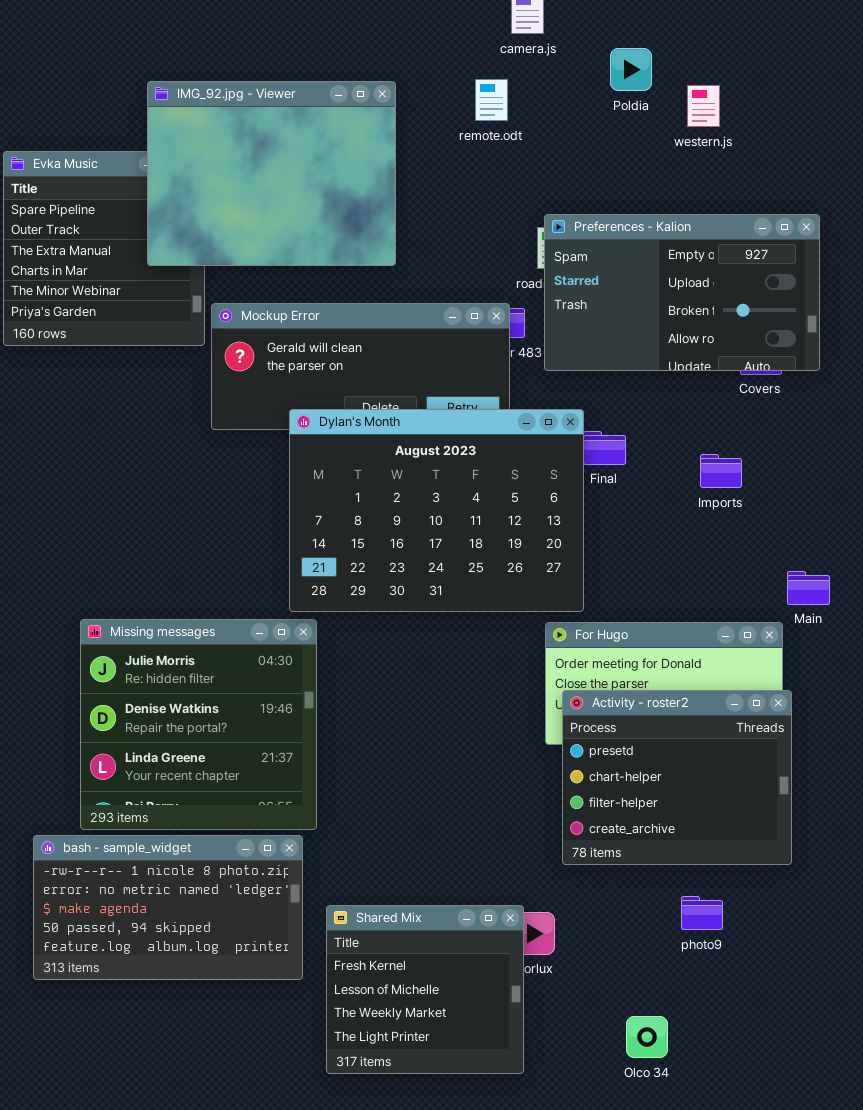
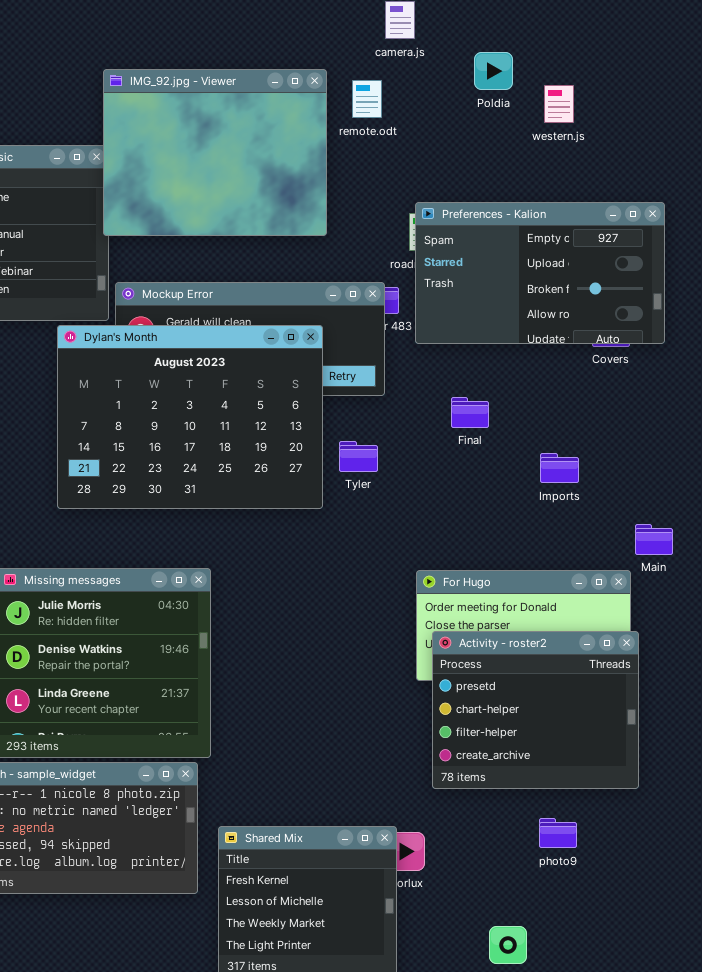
IMG_92.jpg - Viewer: [147,81,396,266] -> [103,69,327,236], moved
Dylan's Month: [289,409,584,612] -> [57,325,323,509], moved
Imports: [700,454,742,488] -> [540,453,579,483], moved

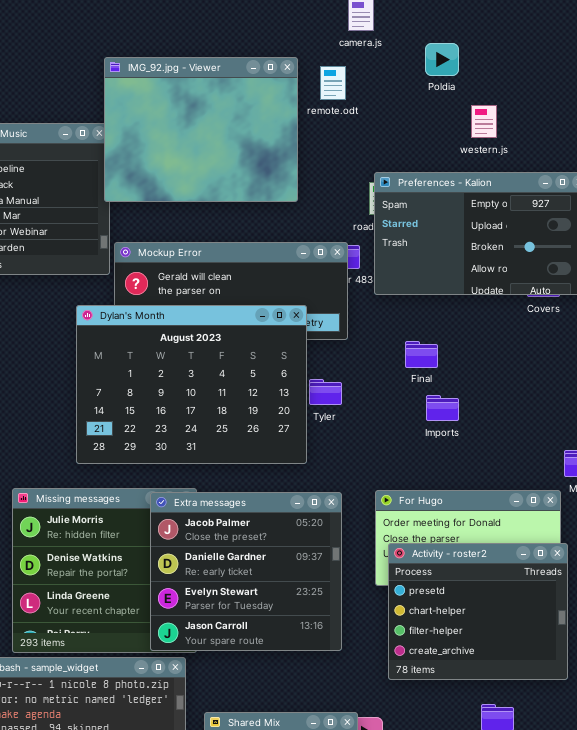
western.js: [544,85,574,123] -> [471,105,497,138], moved
Dylan's Month: [57,325,323,509] -> [76,305,307,464], moved
Imports: [540,453,579,483] -> [426,395,459,421], moved
Extra messages: none -> [150,492,342,651], opened

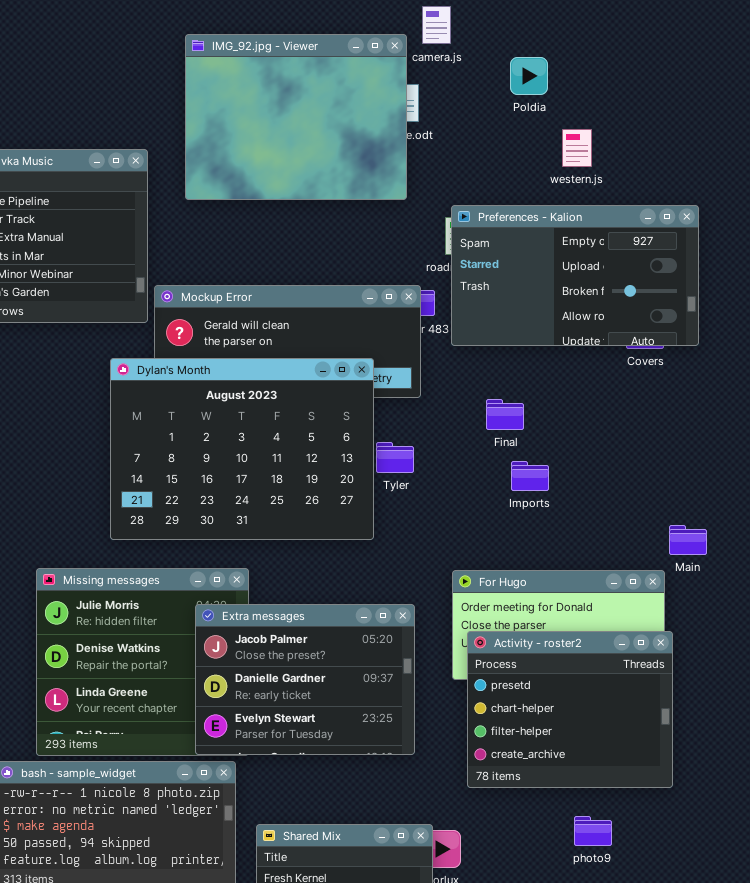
IMG_92.jpg - Viewer: [104,57,298,202] -> [185,34,407,200], moved
Extra messages: [150,492,342,651] -> [195,604,415,755], resized

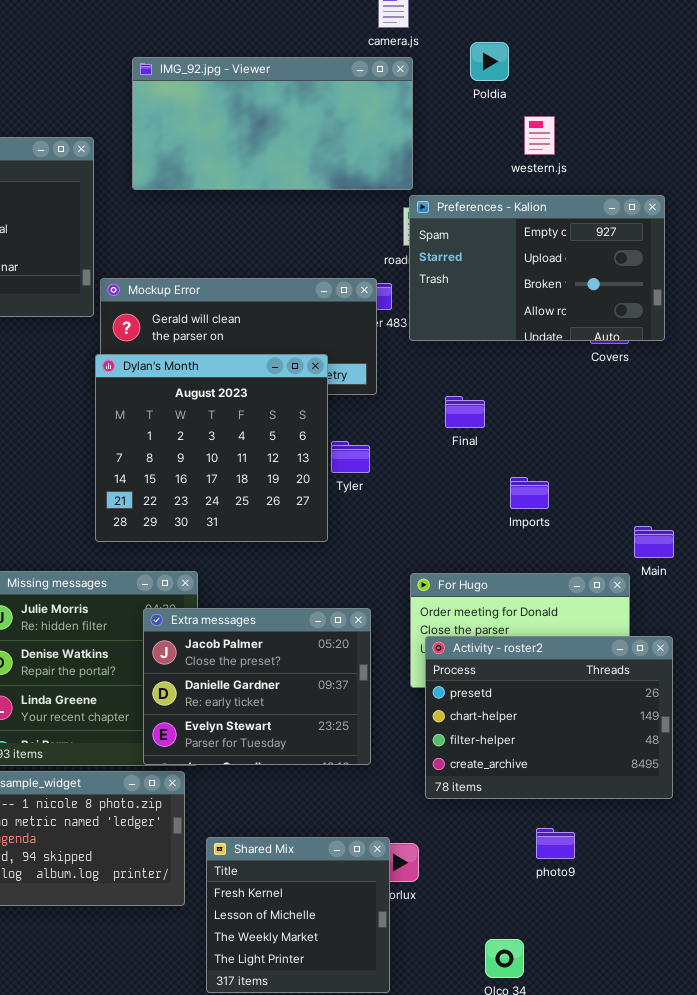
IMG_92.jpg - Viewer: [185,34,407,200] -> [132,57,413,190], resized
Dylan's Month: [110,358,374,540] -> [95,354,328,542], resized
Imports: [511,461,549,491] -> [510,477,549,509], moved
Activity - roster2: [467,631,673,788] -> [425,636,673,799], resized

